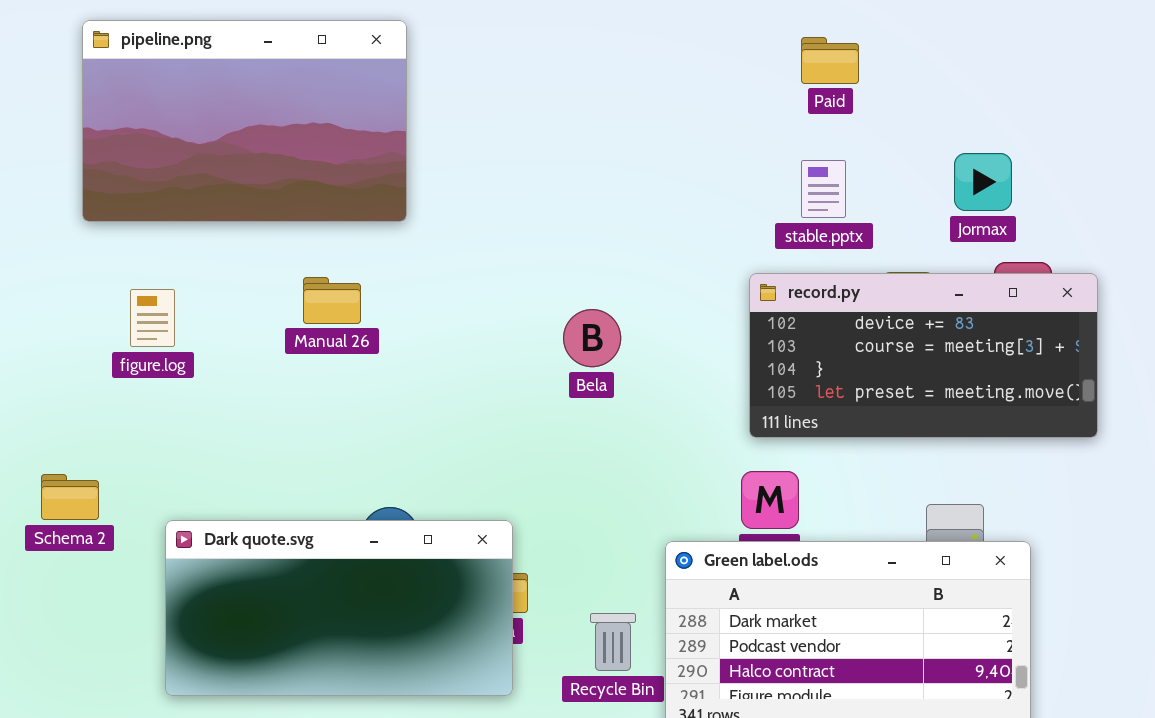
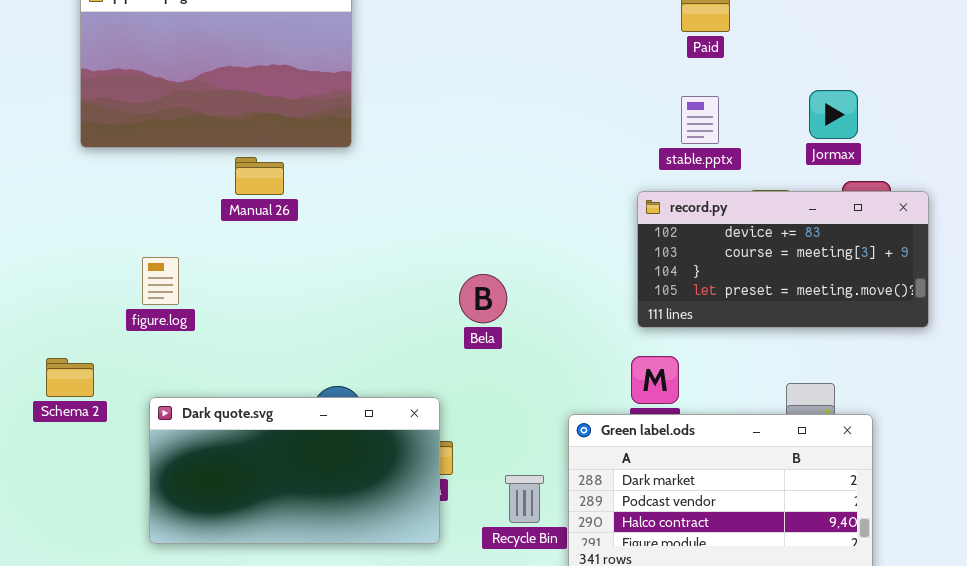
Manual 26: [303,277,361,324] -> [235,157,284,195], moved
figure.log: [130,289,175,347] -> [142,257,179,305], moved
Bela: [563,309,621,367] -> [459,274,507,323], moved

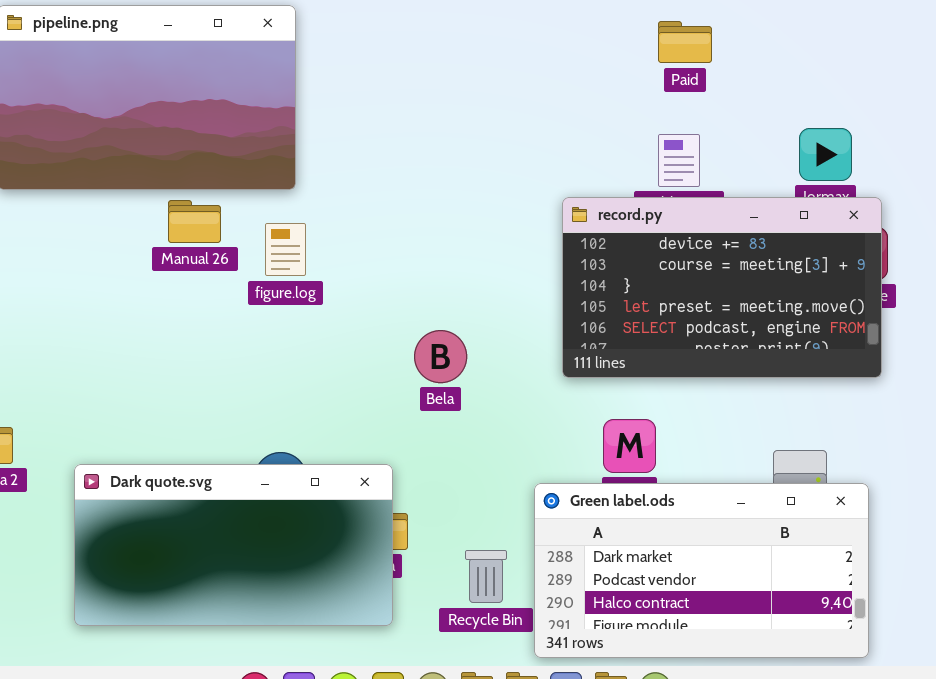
record.py: [637,191,929,328] -> [562,197,882,378], moved, resized
figure.log: [142,257,179,305] -> [265,223,306,276], moved

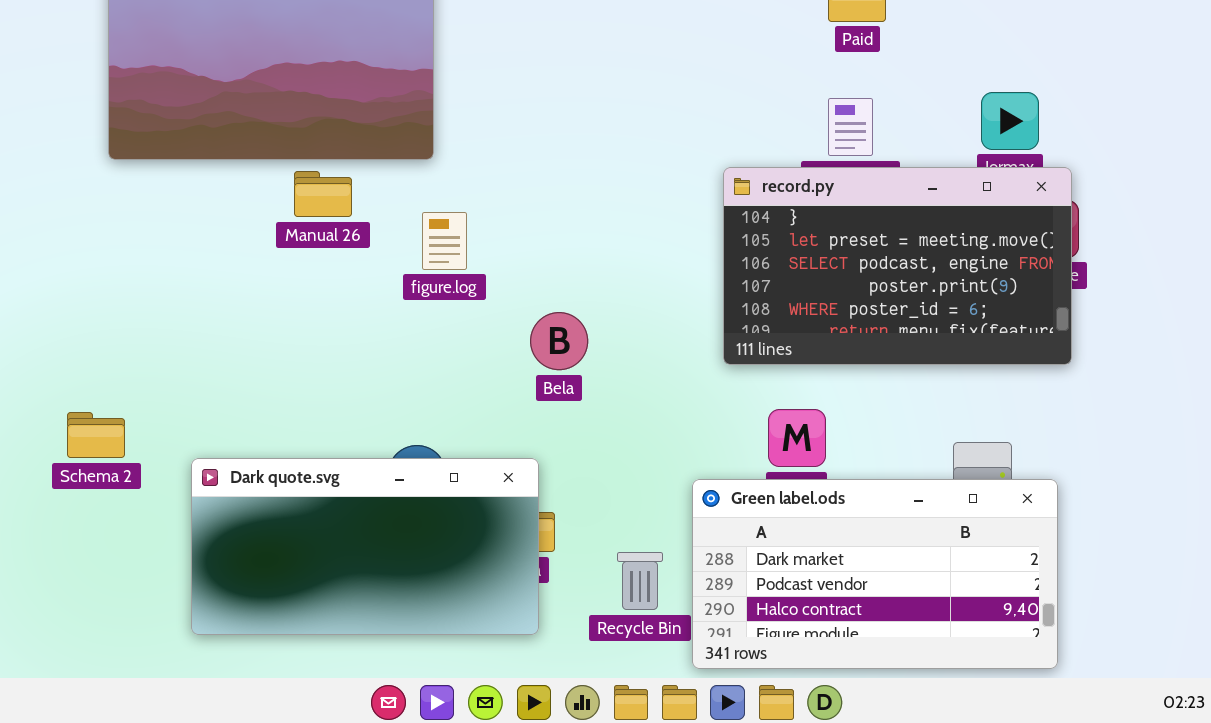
record.py: [562,197,882,378] -> [723,167,1072,365], scrolled down 2 rows
figure.log: [265,223,306,276] -> [422,212,467,270], moved
Bela: [414,330,467,383] -> [530,312,588,370], moved

